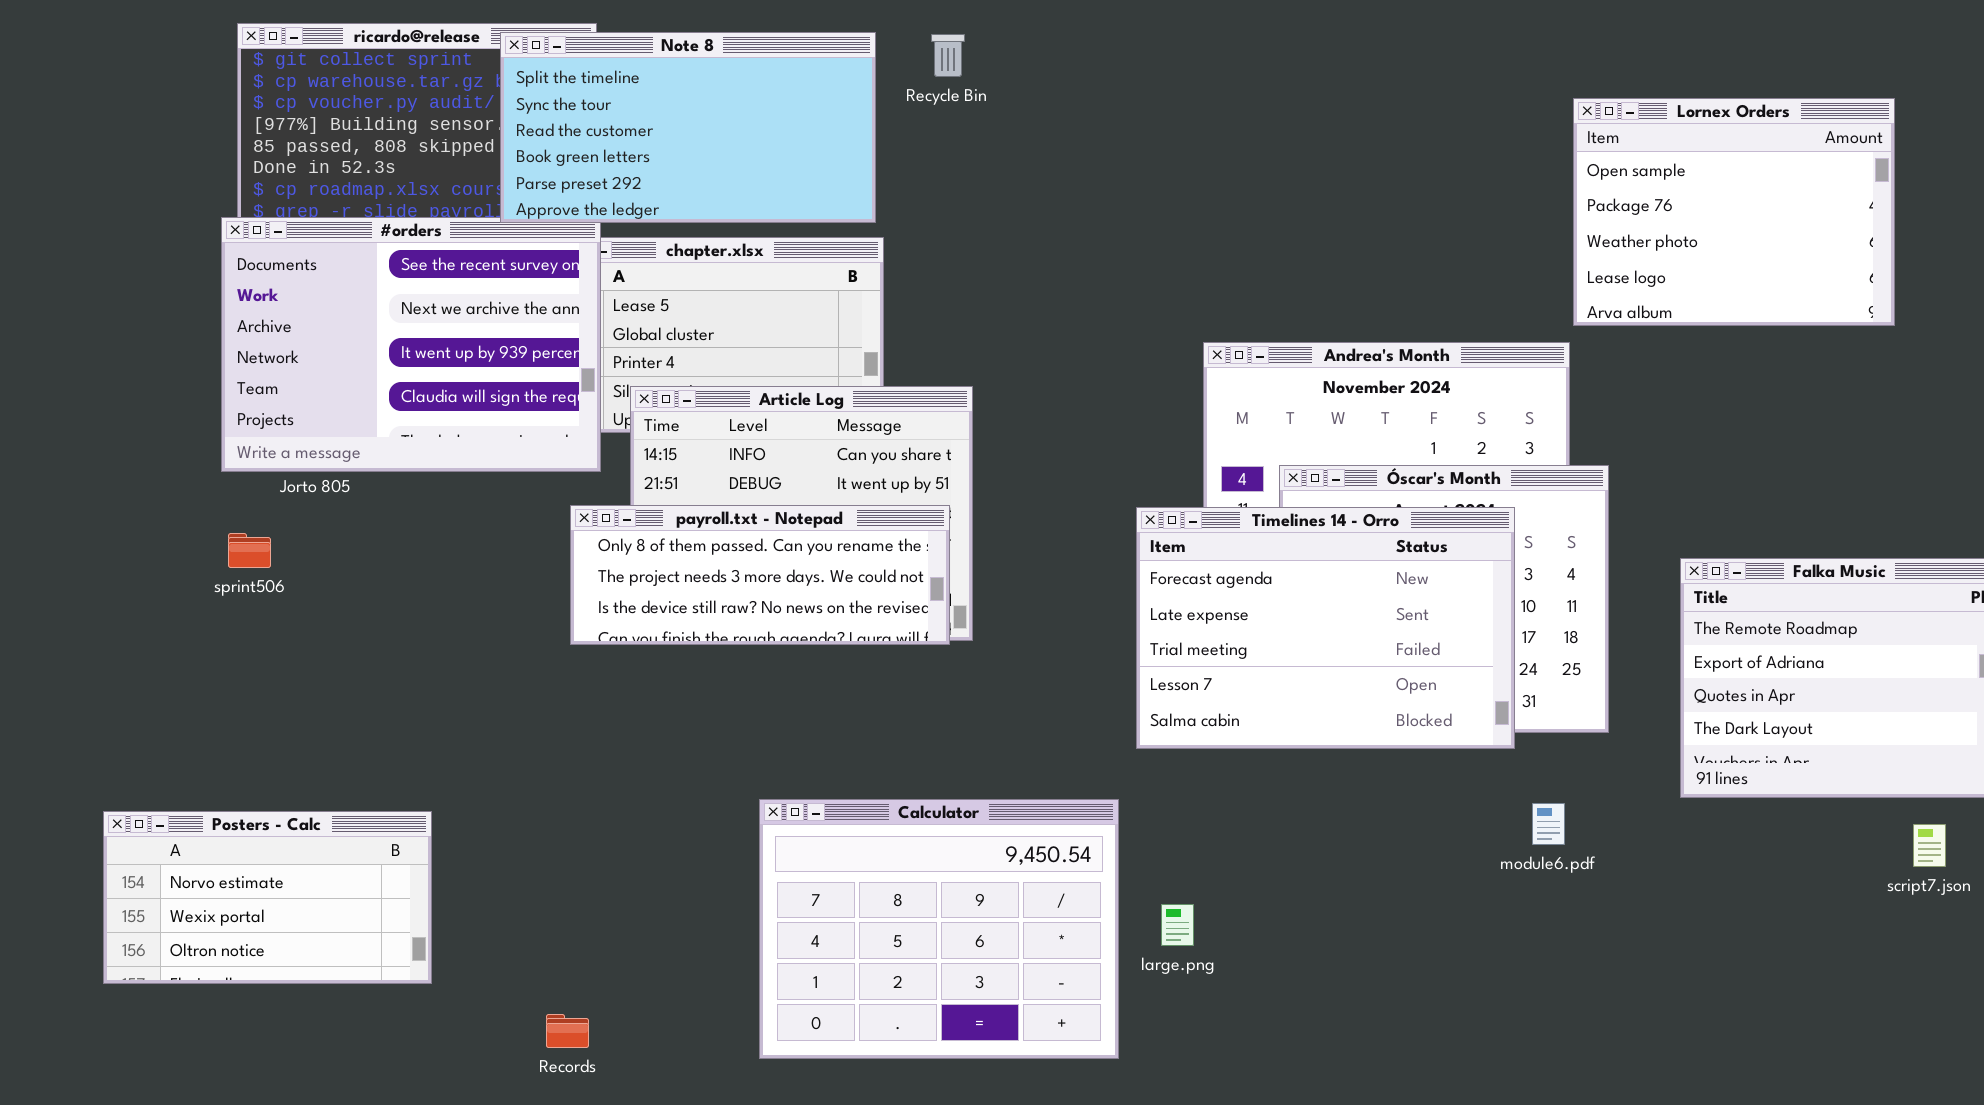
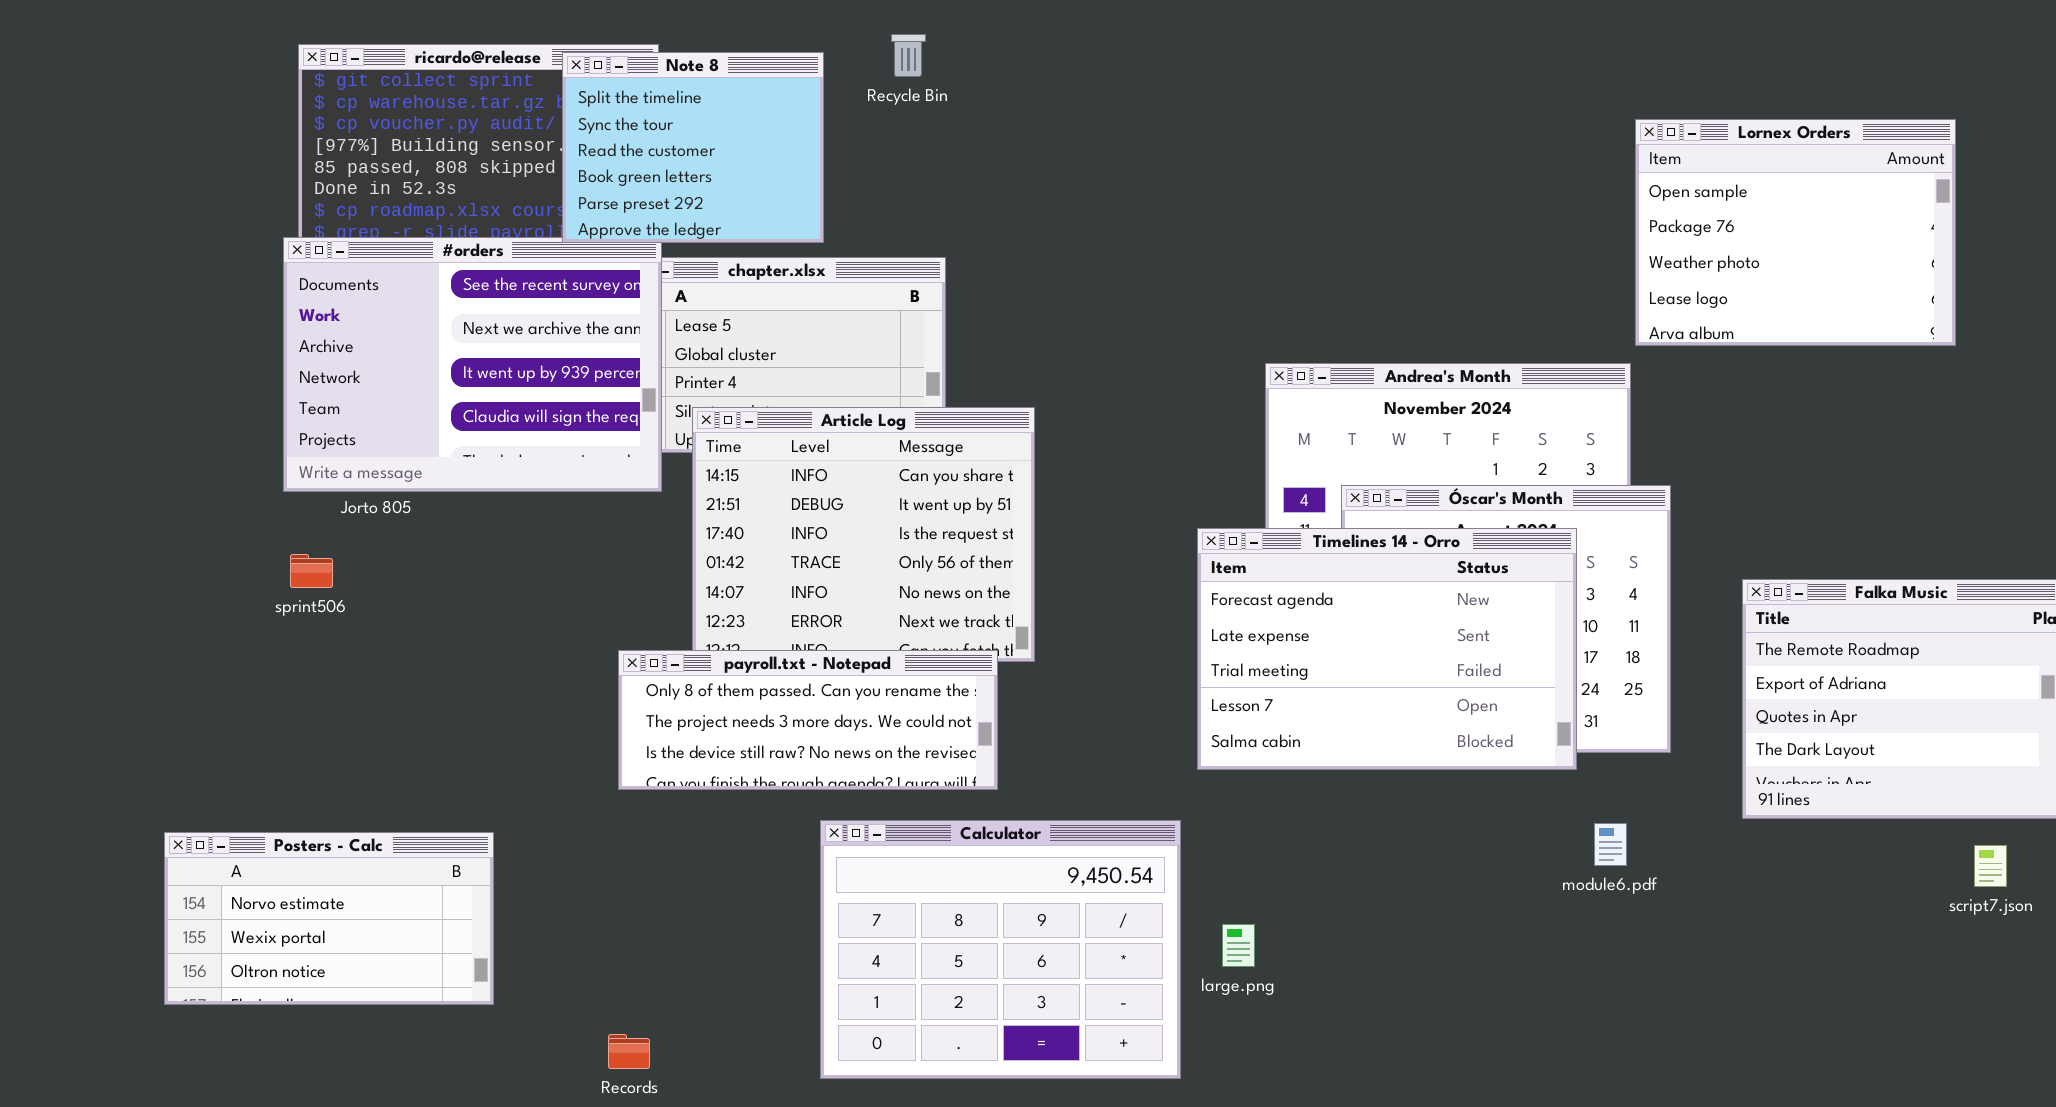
Note 8: [500,32,876,223] -> [562,52,824,243], resized
Recycle Bin: [931,34,965,77] -> [891,34,926,77], moved
payroll.txt - Notepad: [570,505,950,645] -> [618,650,998,790], moved

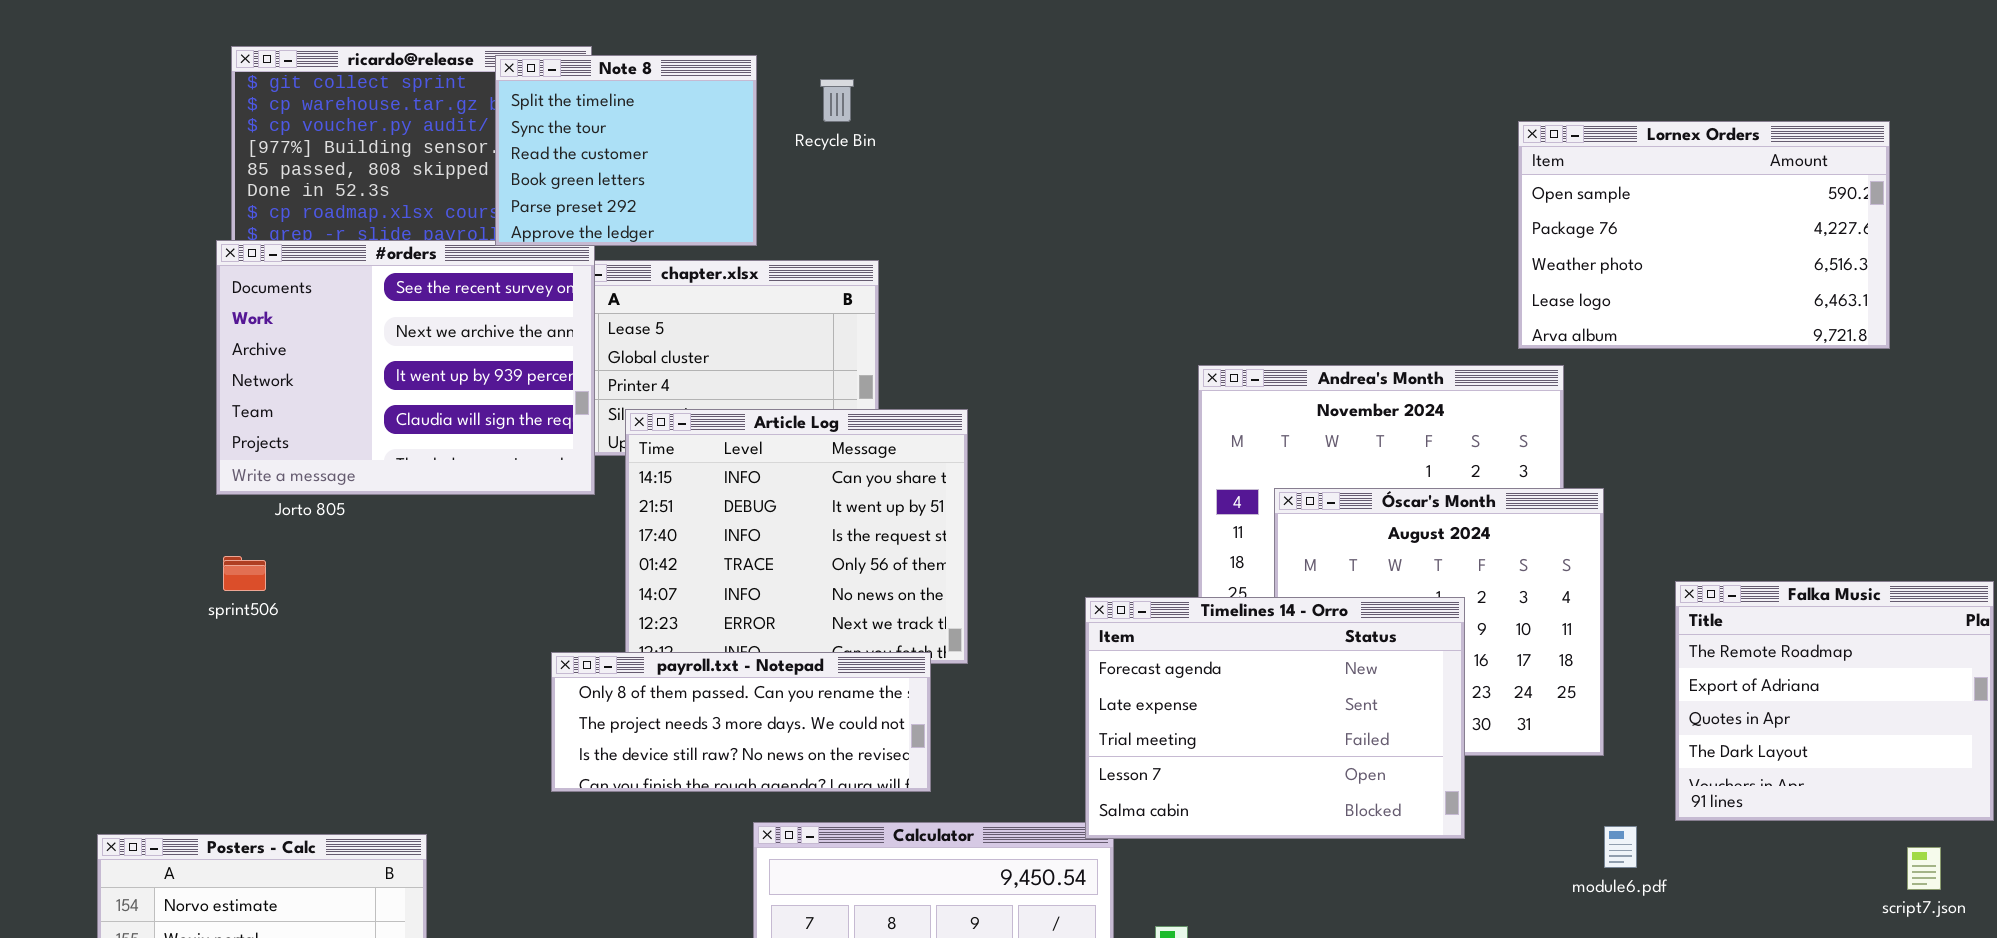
Recycle Bin: [891,34,926,77] -> [820,79,854,122], moved
Lornex Orders: [1635,119,1956,346] -> [1518,121,1890,349], resized
Timelines 14 - Orro: [1197,528,1577,770] -> [1085,597,1465,839], moved
module6.pdf: [1594,823,1627,866] -> [1604,826,1637,868], moved

